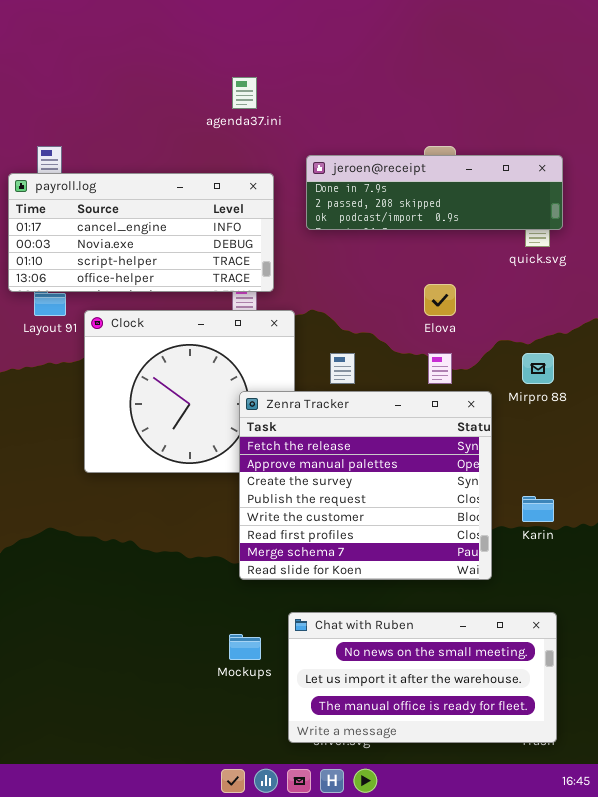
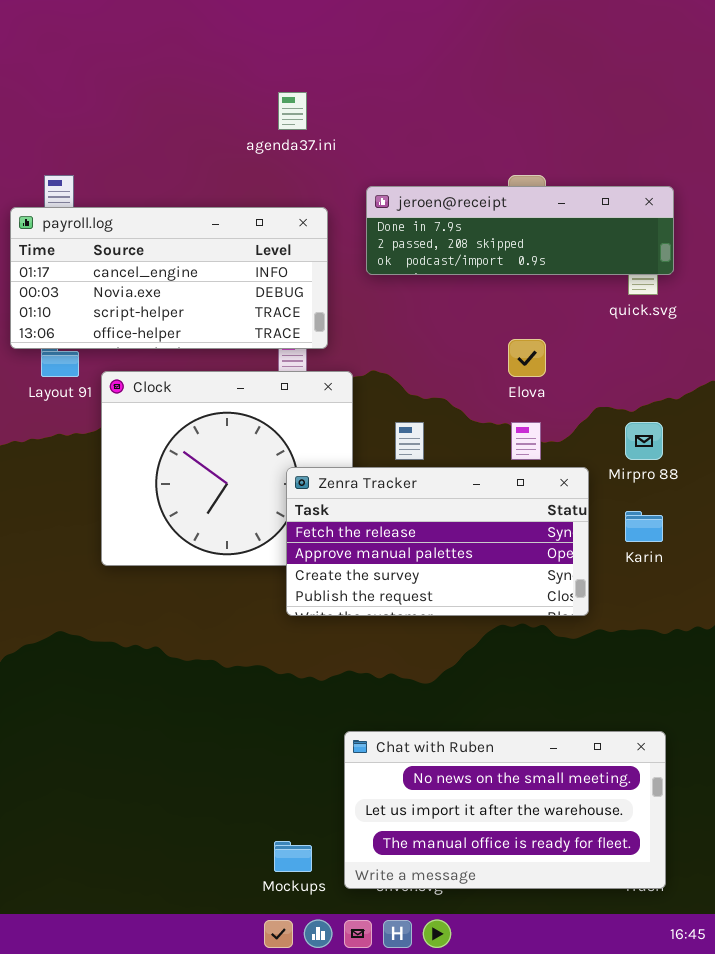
Zenra Tracker: [239,391,492,580] -> [286,467,589,616], resized
Karin: [522,496,554,522] -> [625,511,663,542], moved
Mockups: [229,634,261,660] -> [274,841,312,872], moved

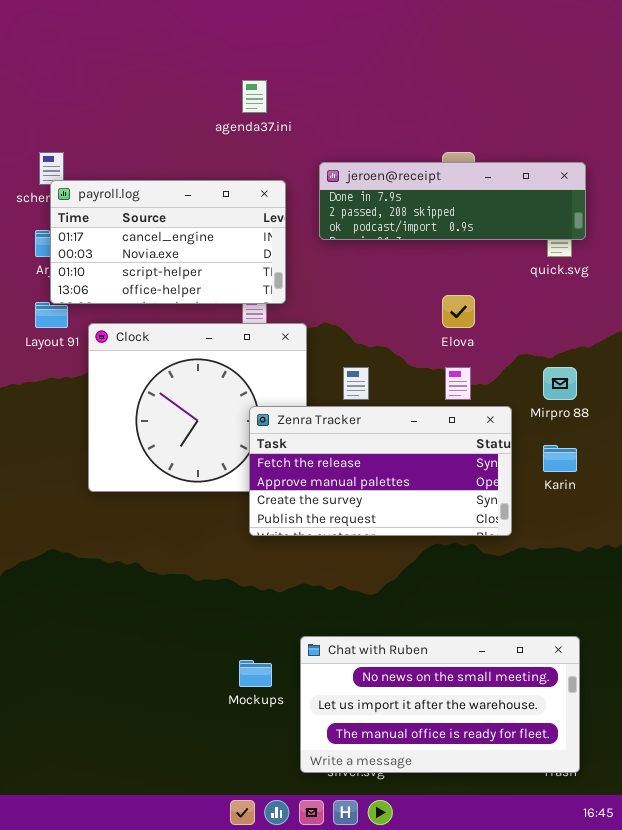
payroll.log: [10,207,328,349] -> [50,180,286,304], resized
Mockups: [274,841,312,872] -> [239,660,272,687], moved

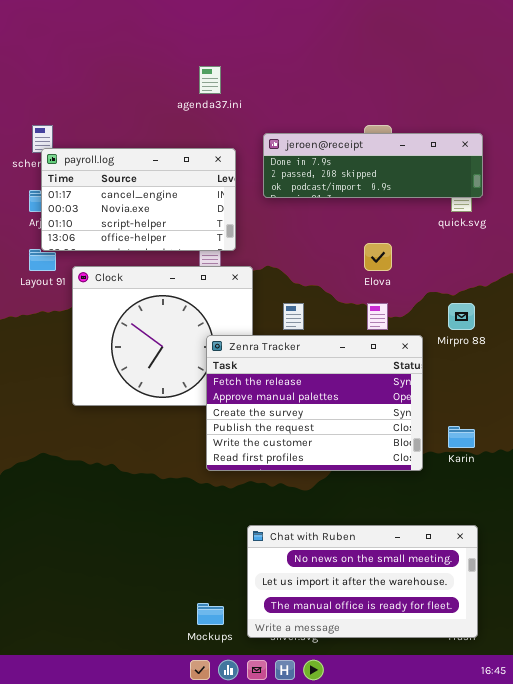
Zenra Tracker: [249,406,512,536] -> [206,335,423,471], resized
Karin: [543,445,577,472] -> [448,426,475,448], moved
Mockups: [239,660,272,687] -> [197,603,224,625], moved

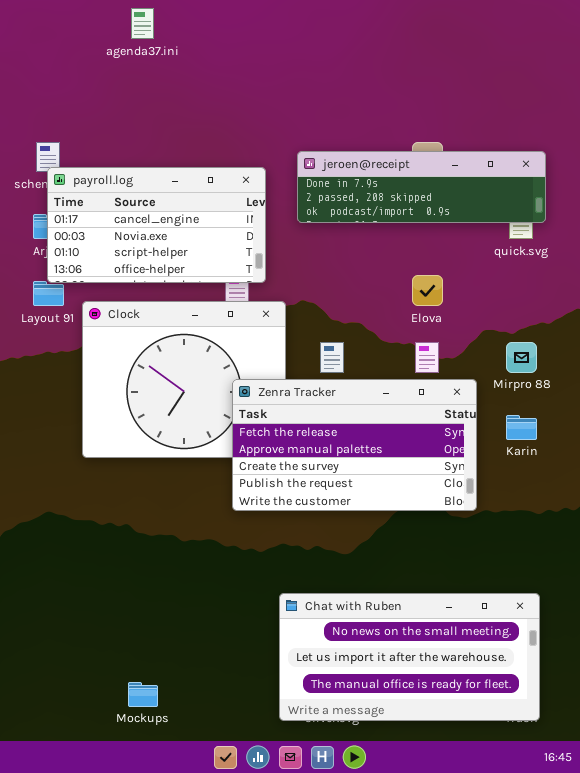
agenda37.ini: [199,66,221,94] -> [131,8,154,39], moved
Zenra Tracker: [206,335,423,471] -> [232,379,477,511], resized
Karin: [448,426,475,448] -> [506,415,537,440], moved
Mockups: [197,603,224,625] -> [128,682,158,707], moved

